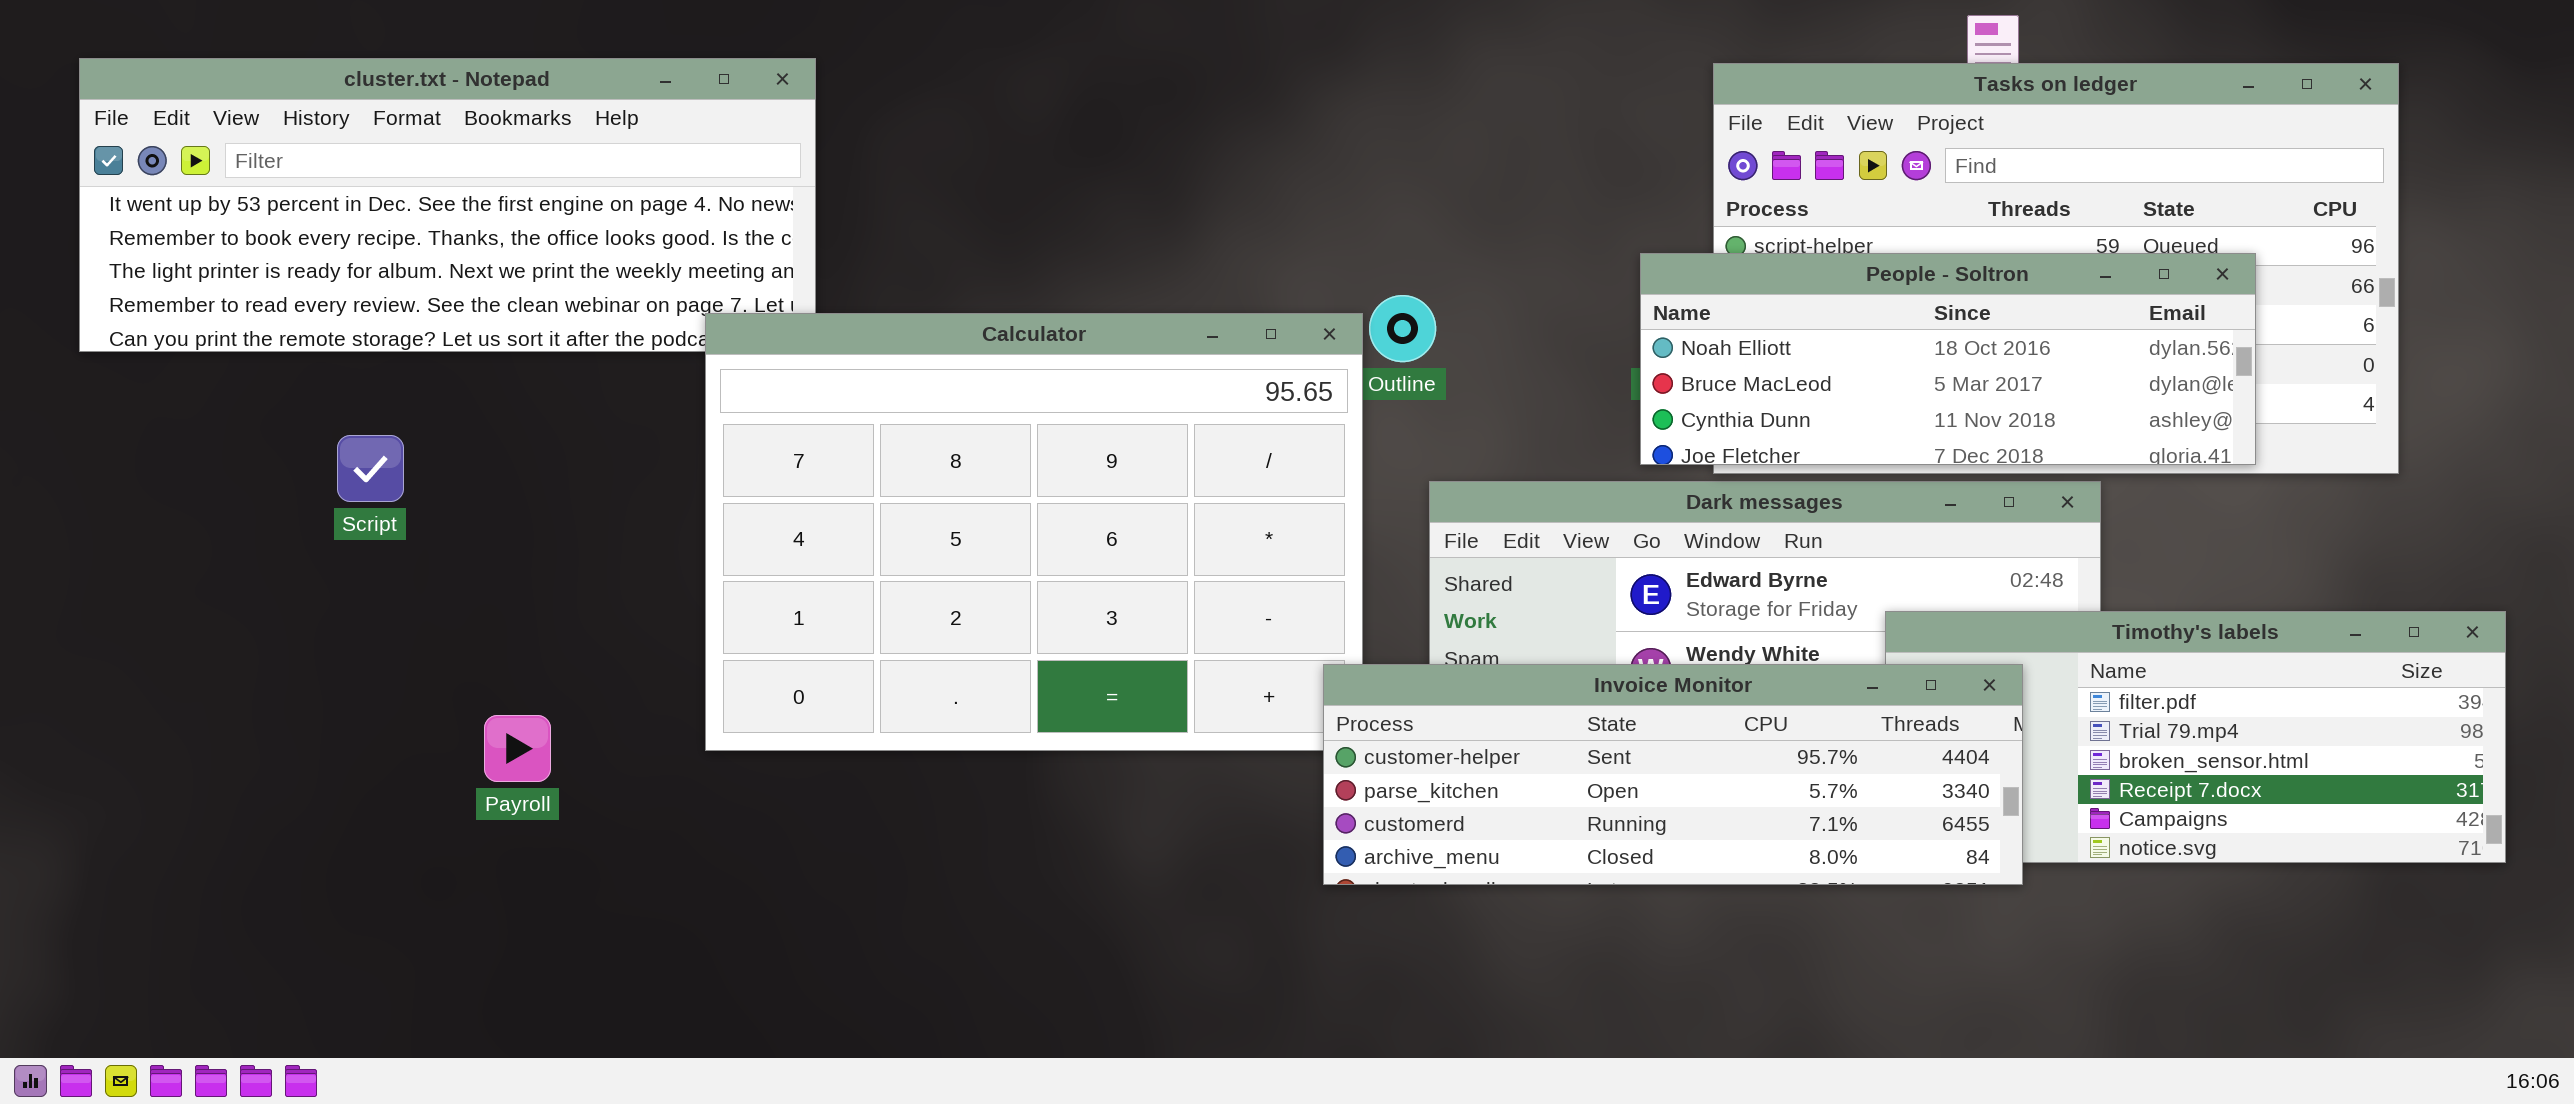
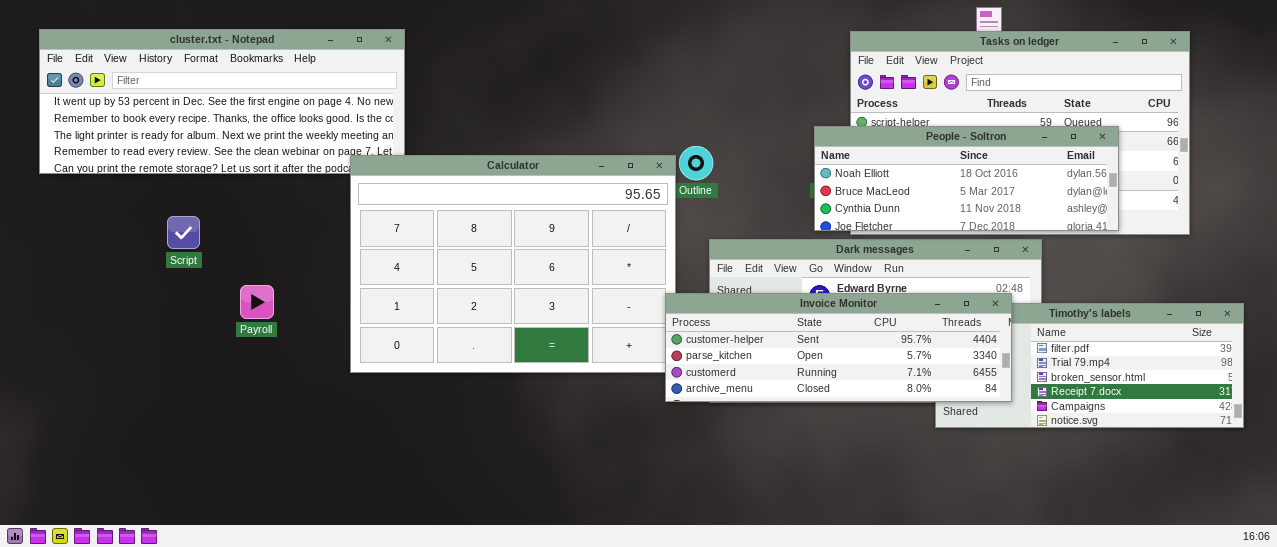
Invoice Monitor: [1323,664,2023,885] -> [665,293,1012,402], moved
Payroll: [484,715,551,782] -> [240,285,274,319], moved

